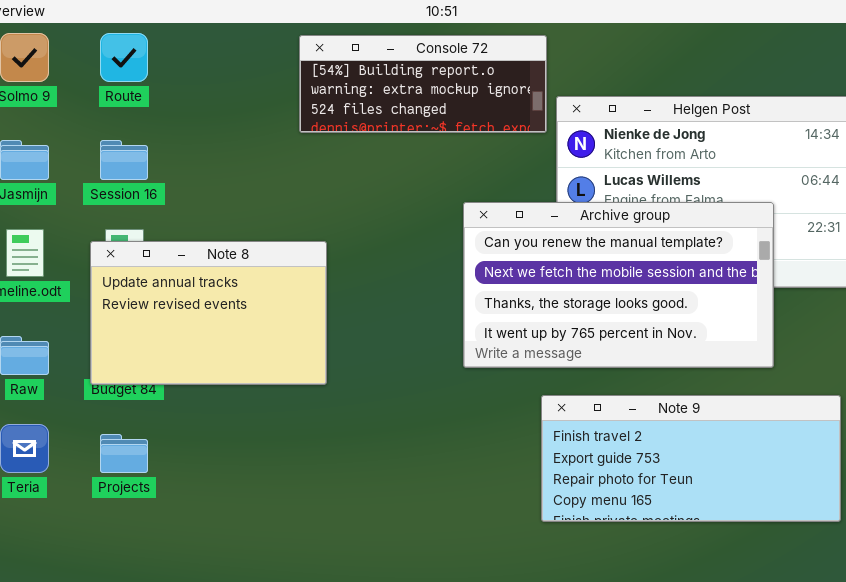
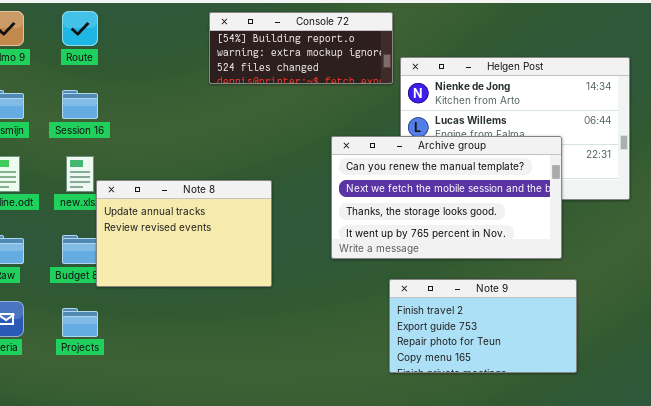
Note 8: [90,241,327,385] -> [96,180,272,287], moved
Note 9: [541,395,841,522] -> [389,279,577,373], resized

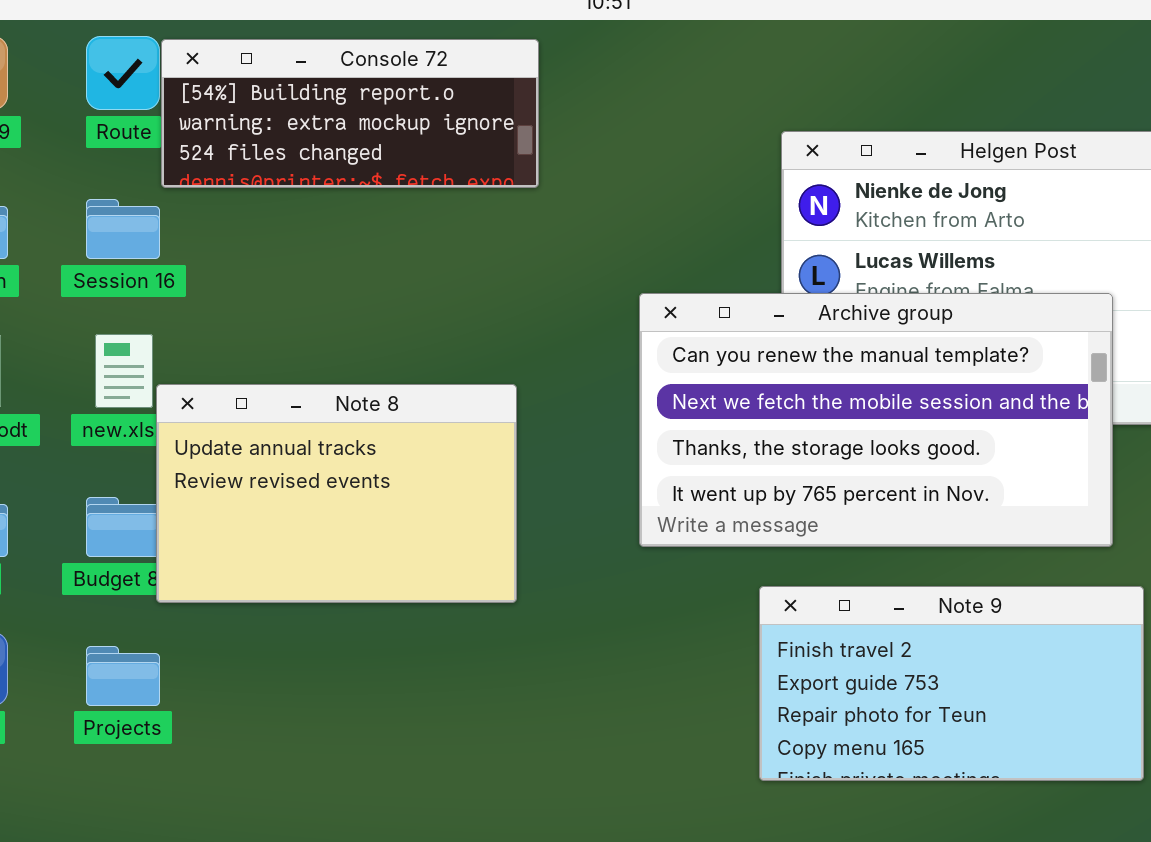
Console 72: [209,12,393,84] -> [161,39,539,188], moved

